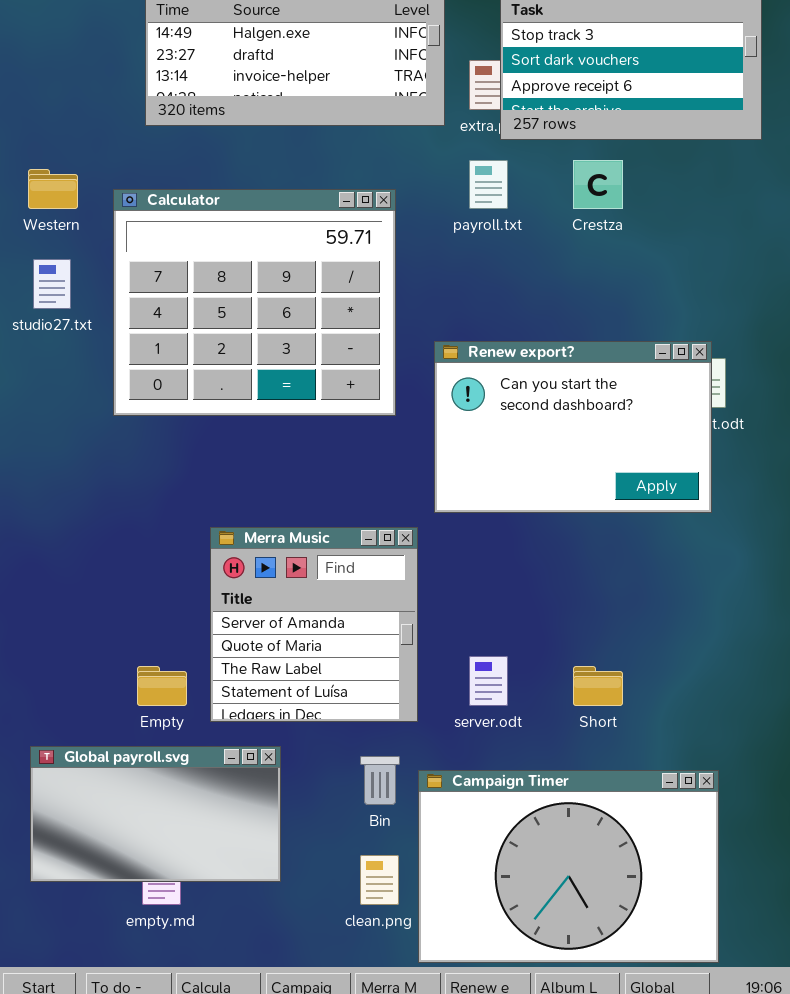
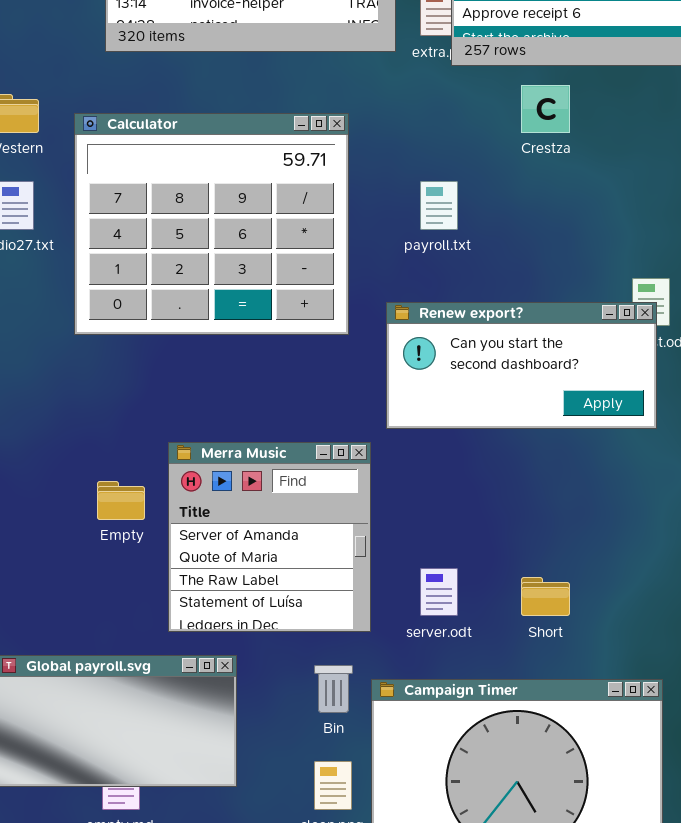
payroll.txt: [469,160,508,209] -> [420,181,458,230], moved
Renew export?: [434,341,712,513] -> [386,302,657,429], resized
Empty: [137,666,187,706] -> [97,481,145,520], moved

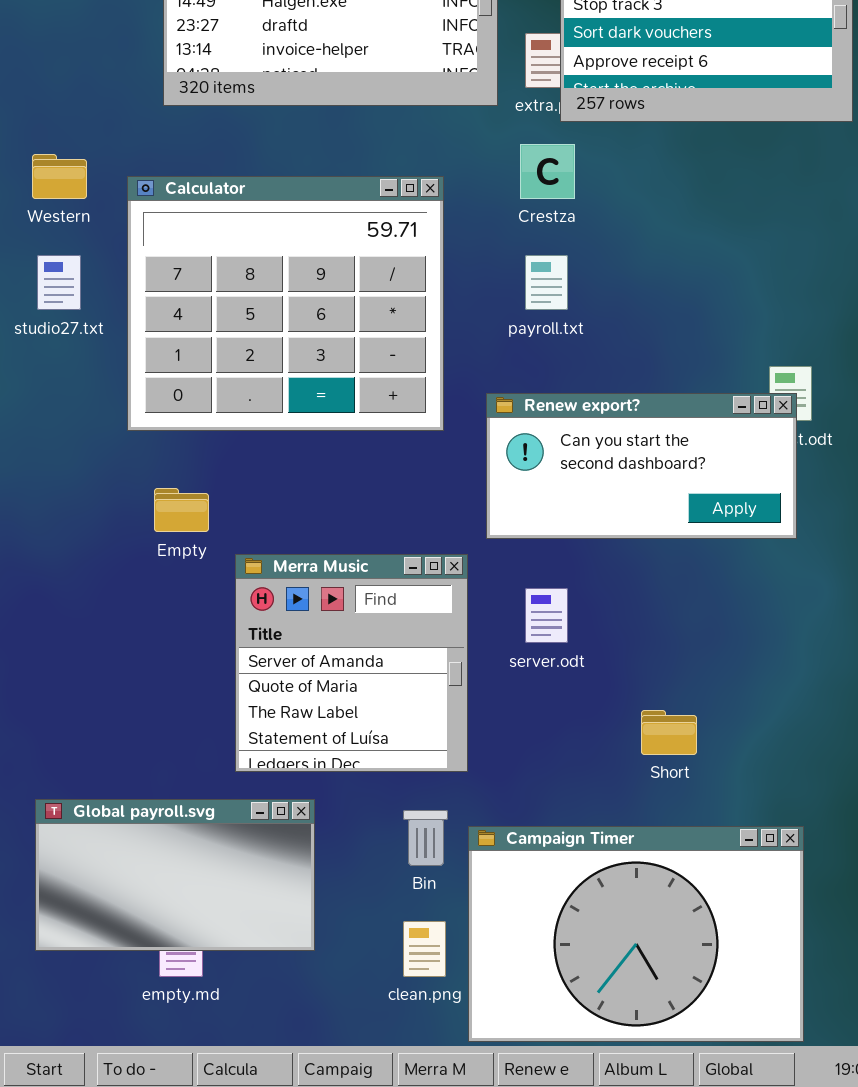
Crestza: [521,85,570,133] -> [520,144,575,199], moved
Empty: [97,481,145,520] -> [154,488,209,532], moved
server.odt: [420,568,458,616] -> [525,588,568,643], moved

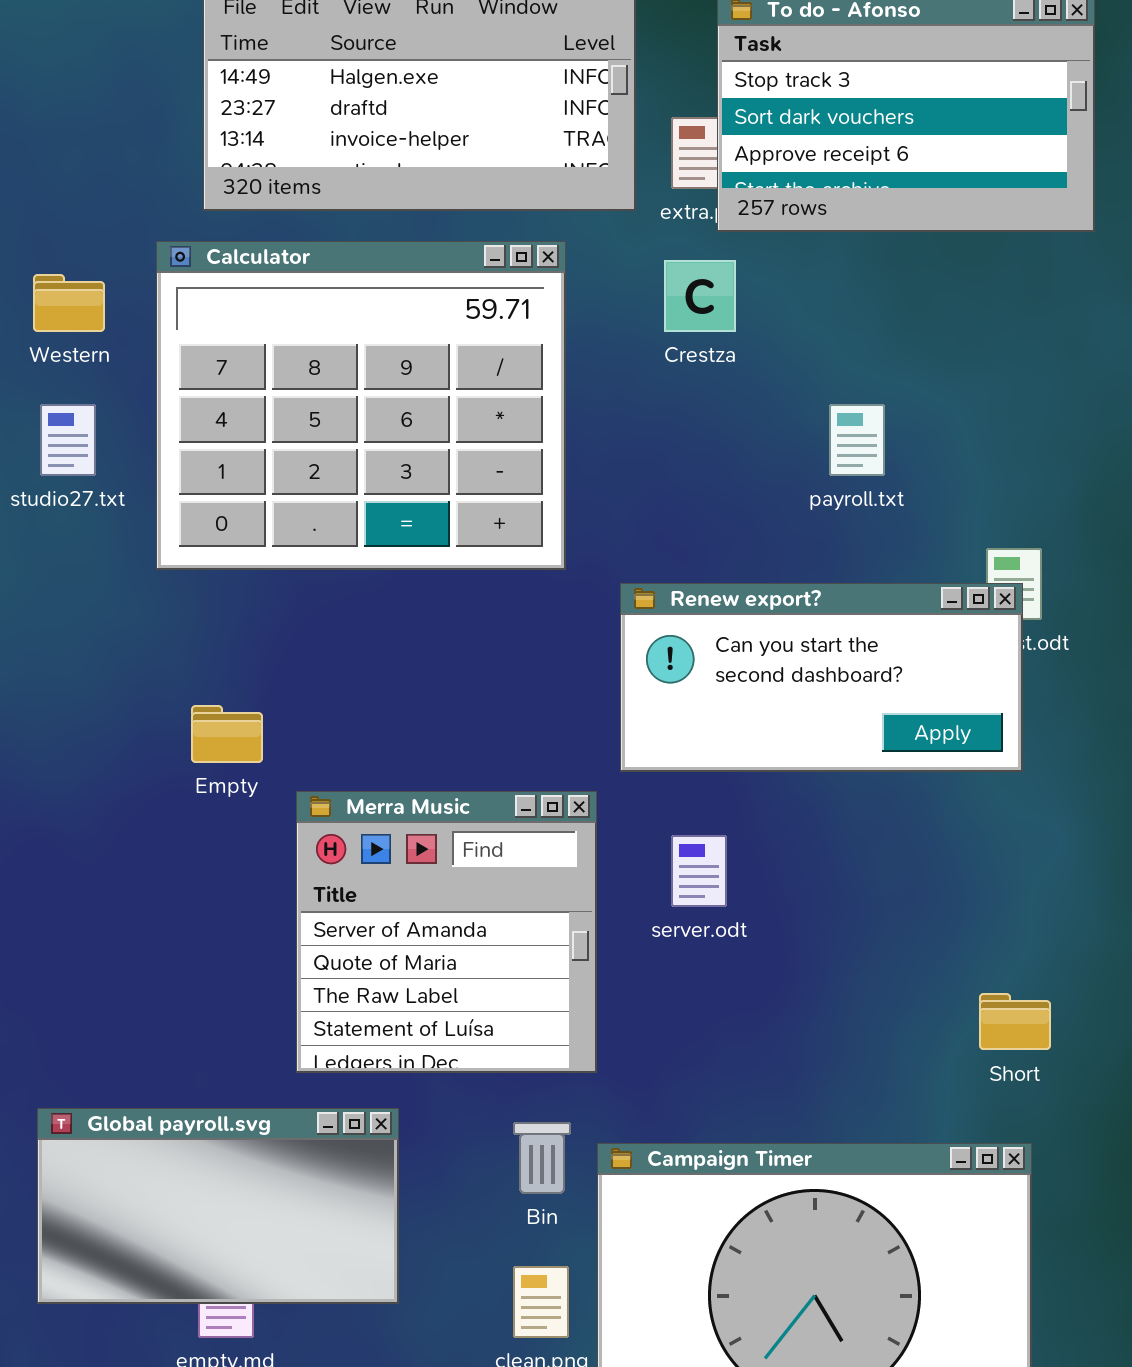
Calculator: [127,176,444,431] -> [156,241,566,570], moved
payroll.txt: [525,255,568,310] -> [829,404,885,476], moved
Short: [641,710,697,755] -> [979,993,1051,1050], moved

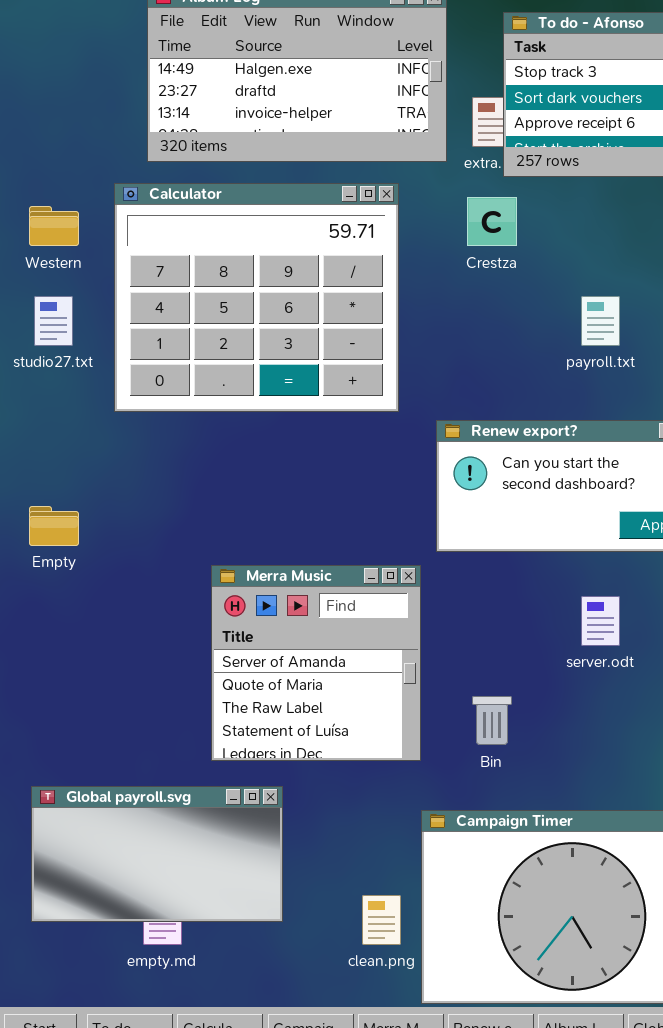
Empty: [191,705,263,763] -> [29,506,79,546], moved
server.odt: [671,835,727,907] -> [581,596,620,646], moved
Bin: [513,1122,571,1194] -> [472,696,512,745], moved

